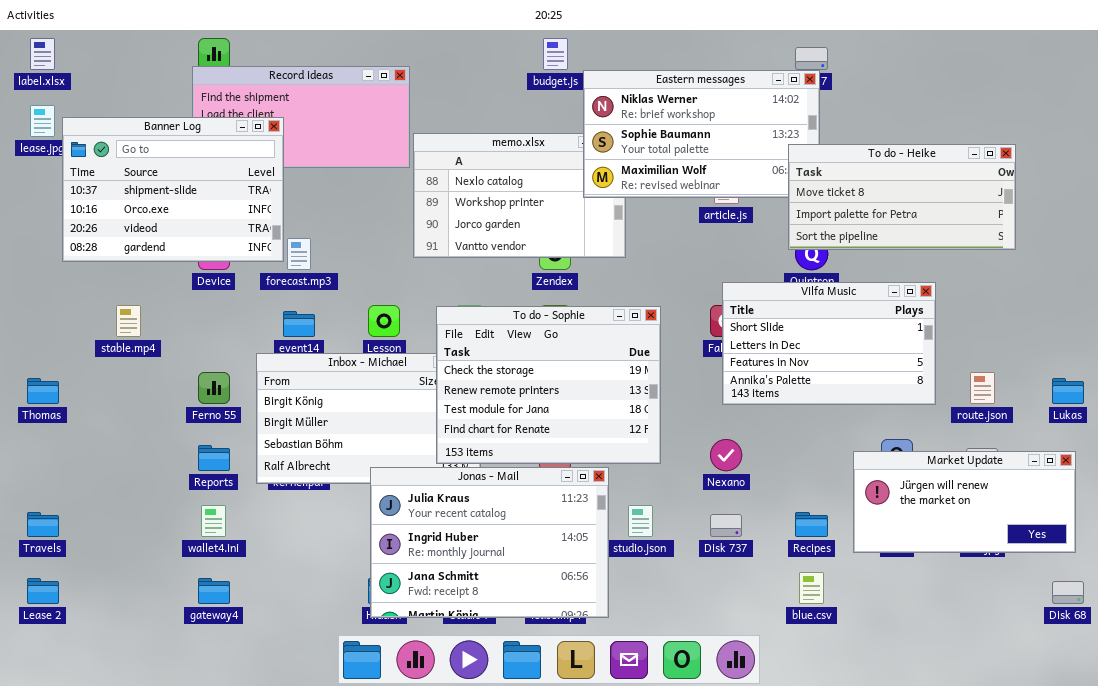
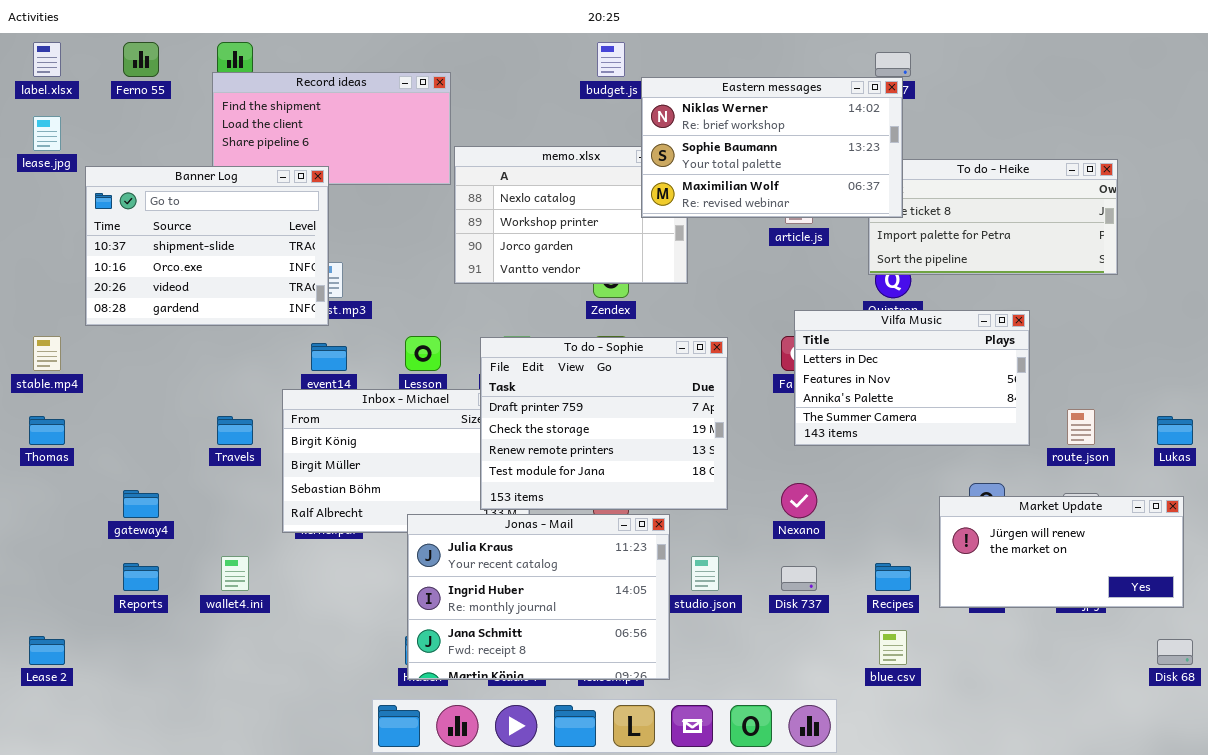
Eastern messages: [583,70,820,198] -> [641,77,903,218], raised
Banner Log: [62,117,284,262] -> [85,166,329,326], moved
Vilfa Music: [722,282,936,405] -> [794,310,1030,446], scrolled down 1 row
stable.mp4: [116,305,141,337] -> [33,336,61,371], moved
To do - Sophie: [436,306,661,464] -> [480,337,728,510], scrolled up 1 row
Ferno 55: [198,372,230,404] -> [123,42,159,77], moved
Reports: [198,445,230,471] -> [123,563,159,591], moved
Travels: [27,512,59,537] -> [217,416,253,445], moved
gateway4: [198,578,230,604] -> [123,490,159,518], moved

